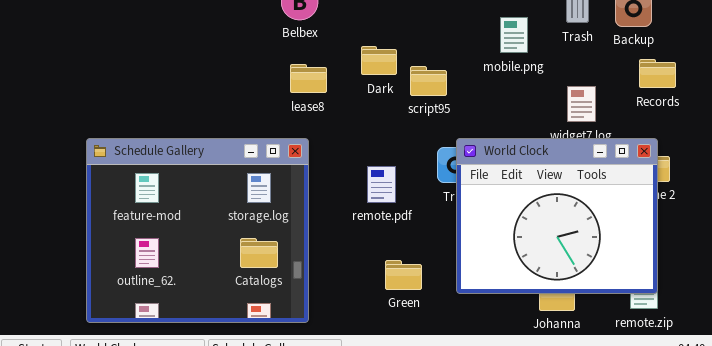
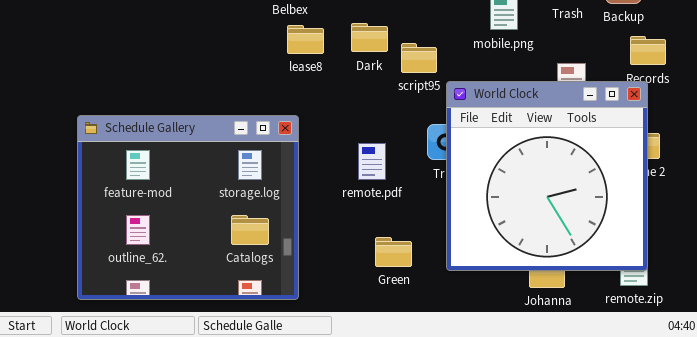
lease8: [290,64,327,93] -> [287,25,324,54], moved
World Clock: [456,138,658,294] -> [446,81,648,271], resized

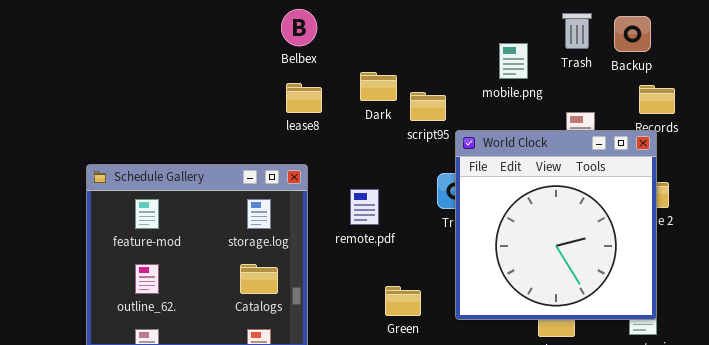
lease8: [287,25,324,54] -> [286,83,322,113], moved
remote.pdf: [358,143,386,180] -> [350,189,379,225], moved

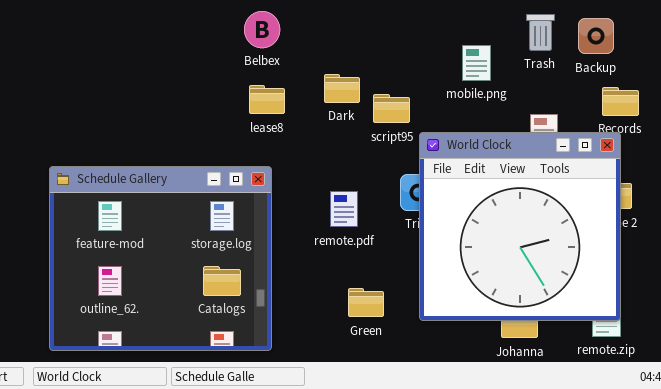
remote.pdf: [350,189,379,225] -> [330,191,358,227], moved

